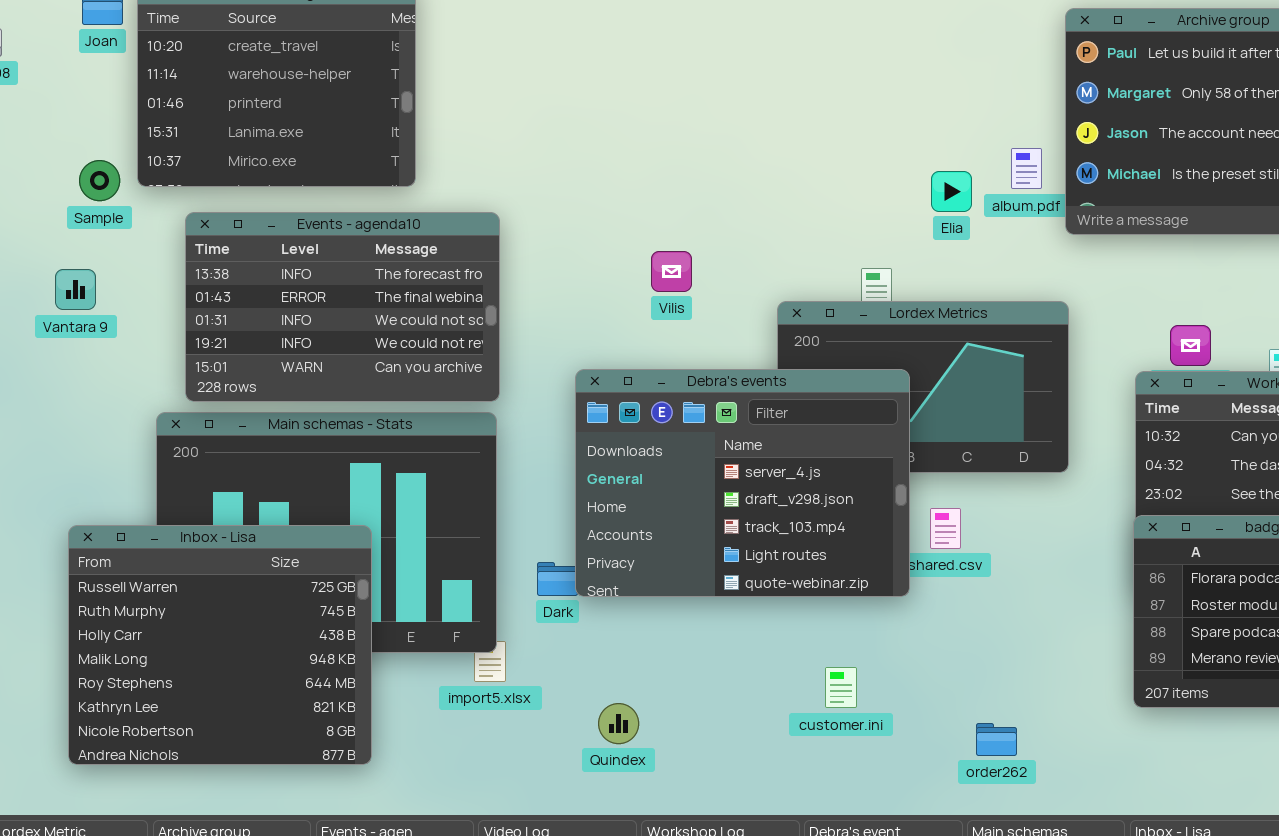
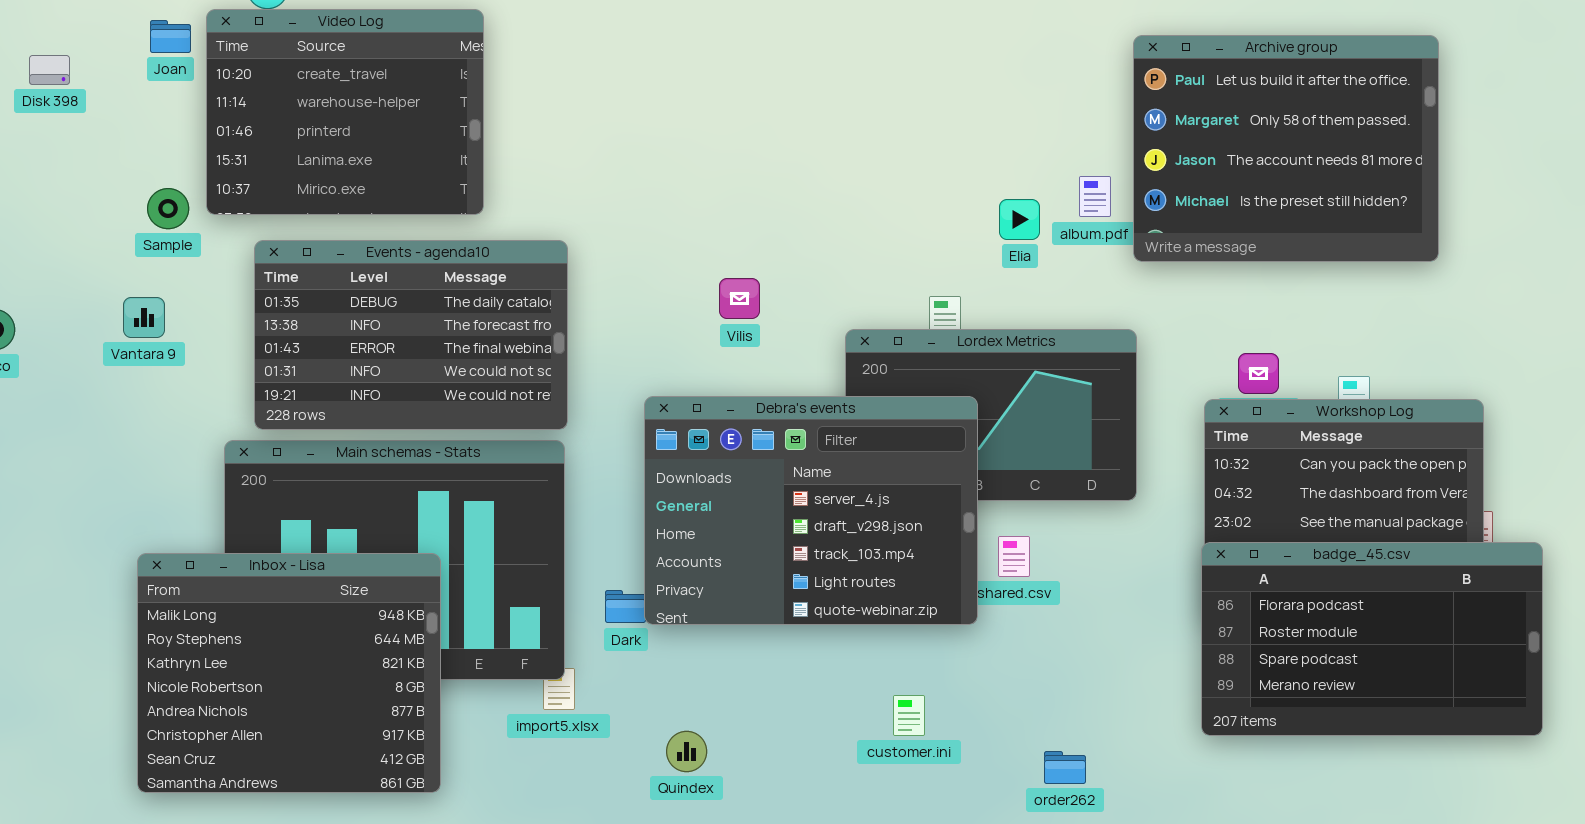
Events - agenda10: [185,212,500,402] -> [254,240,568,430], scrolled up 1 row
Inbox - Lisa: [68,525,372,765] -> [137,553,441,793], scrolled down 3 rows

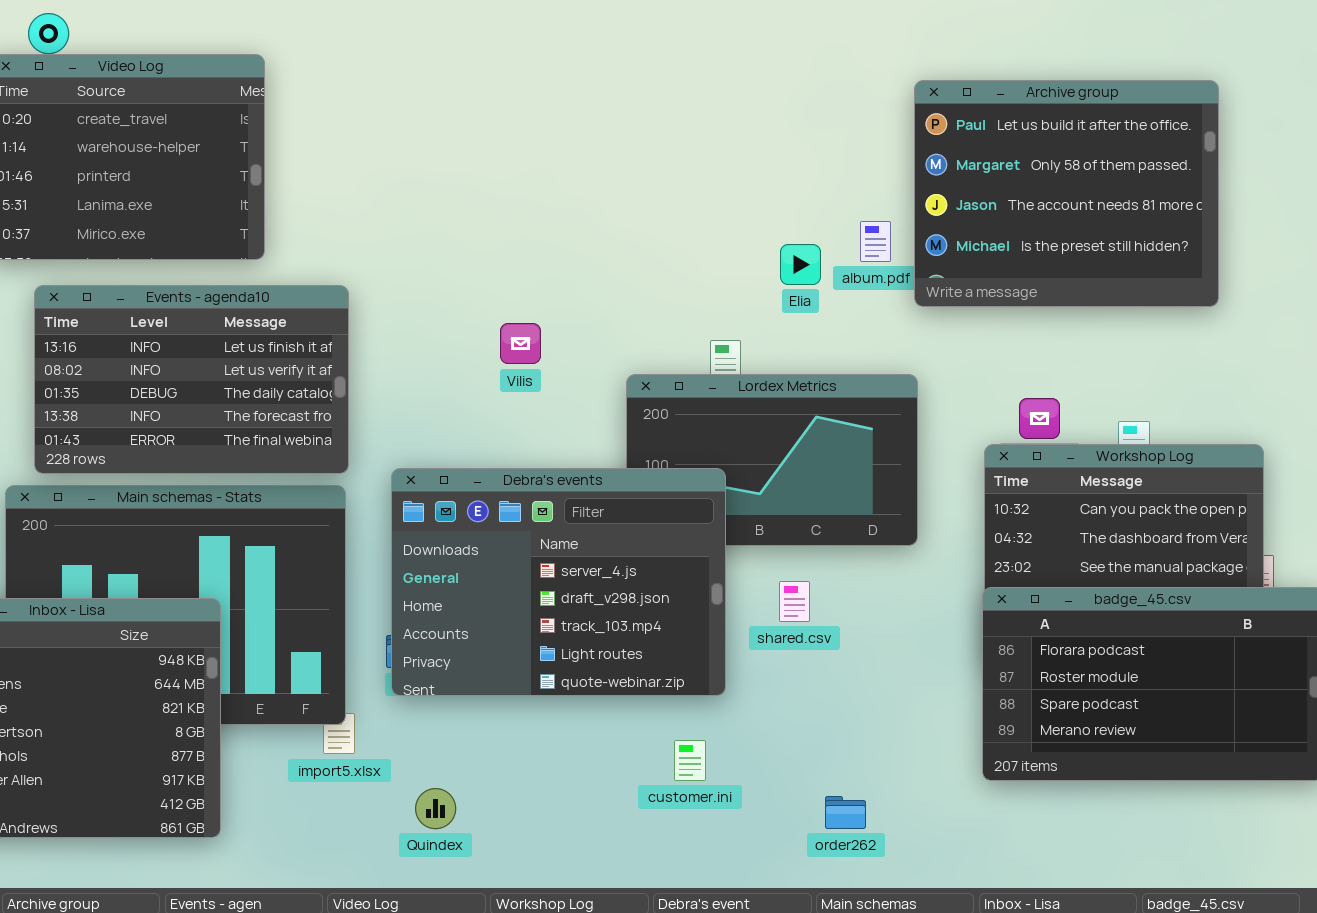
Events - agenda10: [254,240,568,430] -> [34,285,349,474], scrolled up 2 rows
Debra's events: [644,396,978,625] -> [391,468,726,696], moved
Quindex: [666,731,707,772] -> [415,788,456,829], moved

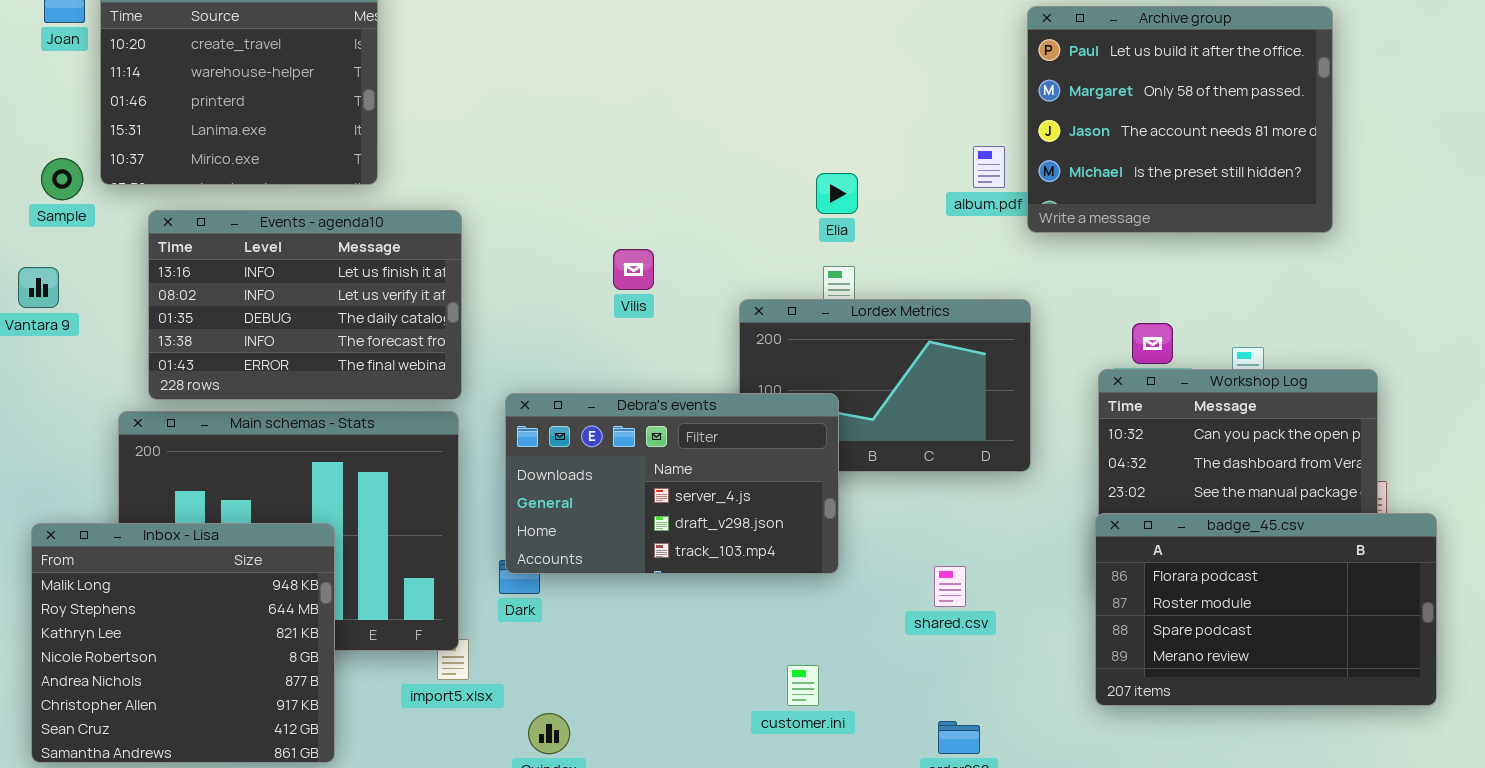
Elia: [780,244,821,285] -> [816,173,858,214], moved
Debra's events: [391,468,726,696] -> [505,393,839,574], resized
shared.csv: [779,581,810,622] -> [934,566,966,607], moved

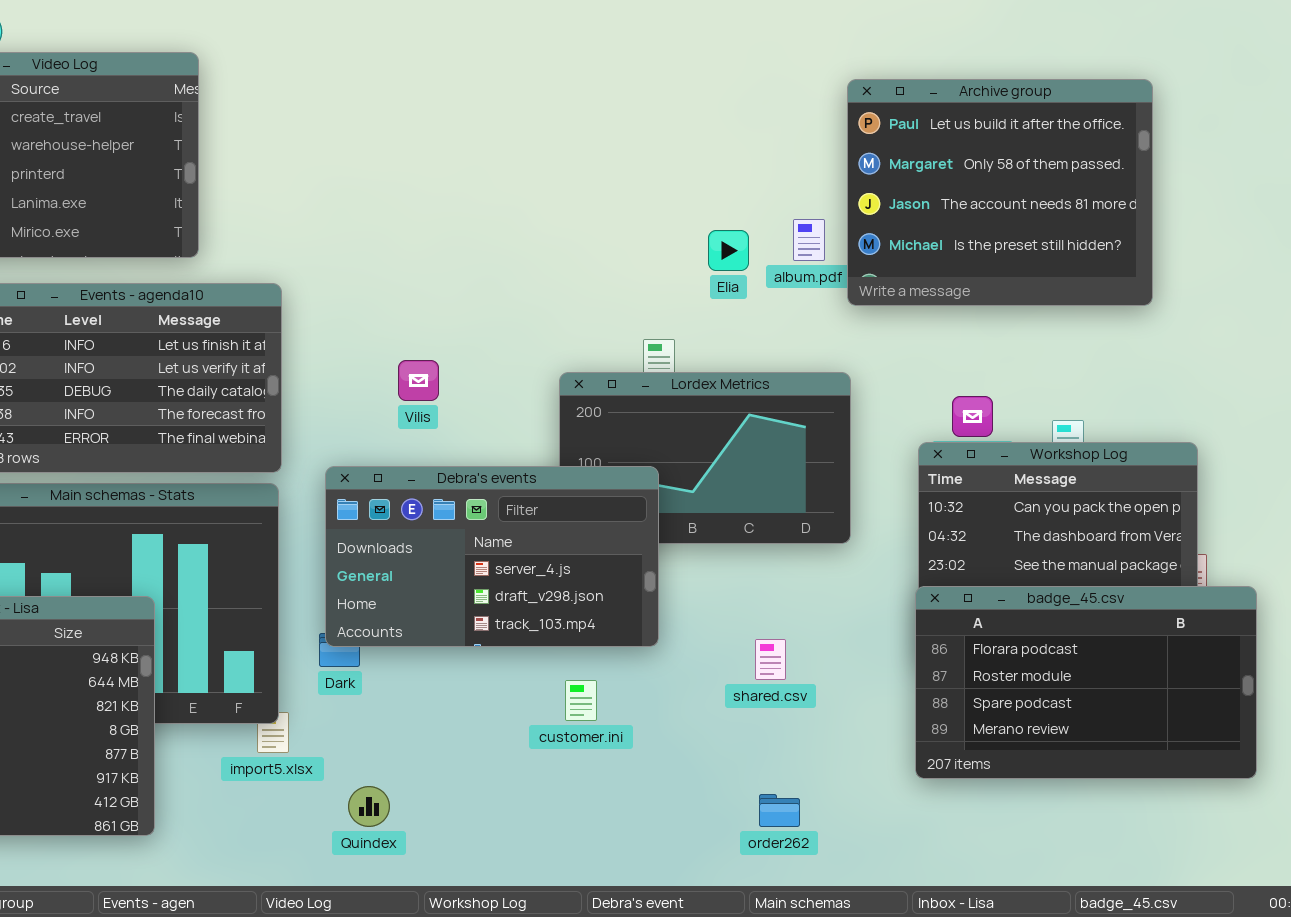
Elia: [816,173,858,214] -> [708,230,749,271], moved
Vilis: [613,249,654,290] -> [398,360,439,401], moved
customer.ini: [787,665,819,706] -> [565,680,597,721], moved

